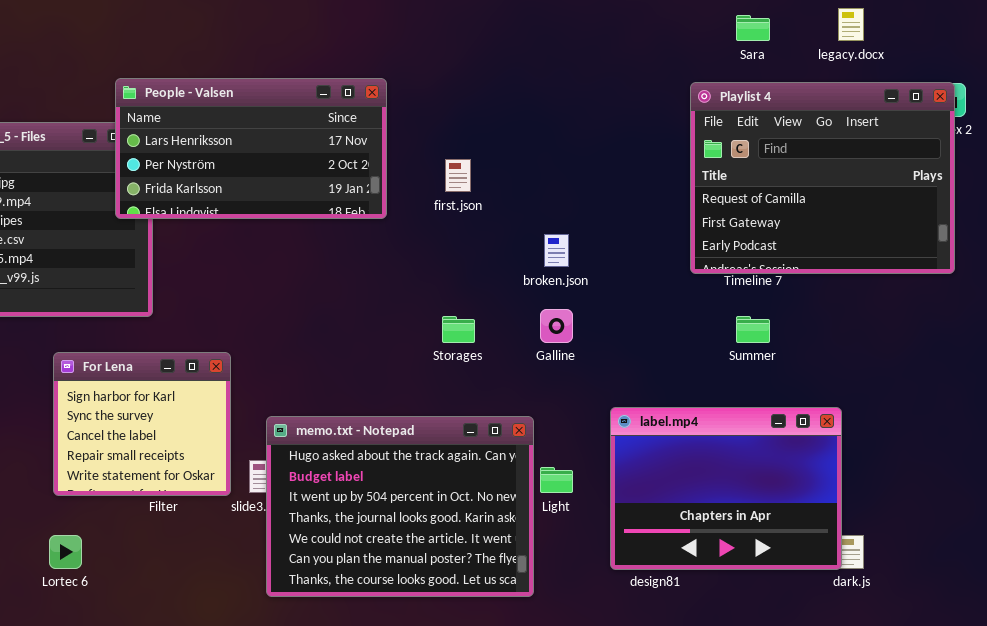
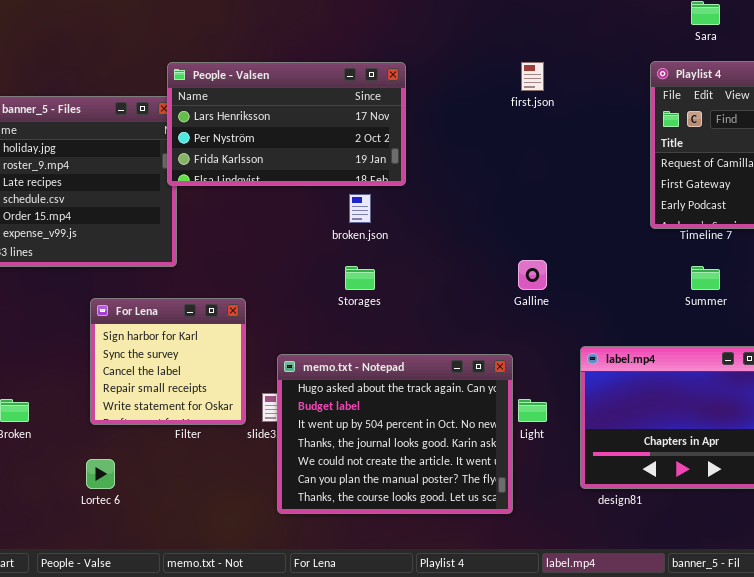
People - Valsen: [115,78,387,219] -> [167,62,406,186], moved
first.json: [445,159,471,192] -> [521,62,544,91], moved
broken.json: [544,234,569,267] -> [349,194,371,223], moved
Storages: [442,316,475,343] -> [345,266,375,290], moved

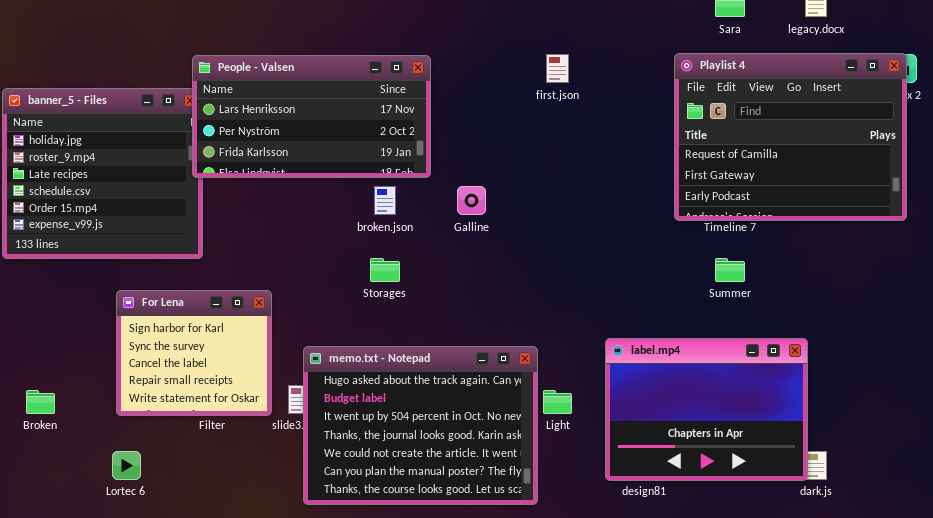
Galline: [518,260,547,290] -> [457,186,486,215], moved

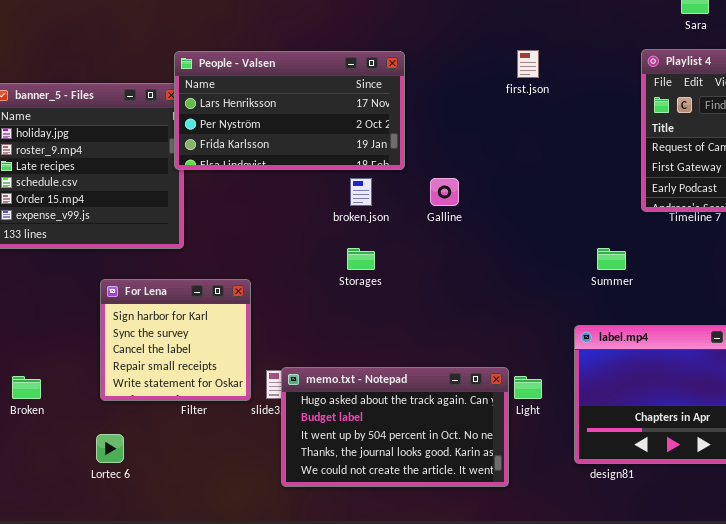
Summer: [715,258,745,282] -> [597,248,626,270], moved
memo.txt - Notepad: [303,346,538,505] -> [281,367,509,487], resized

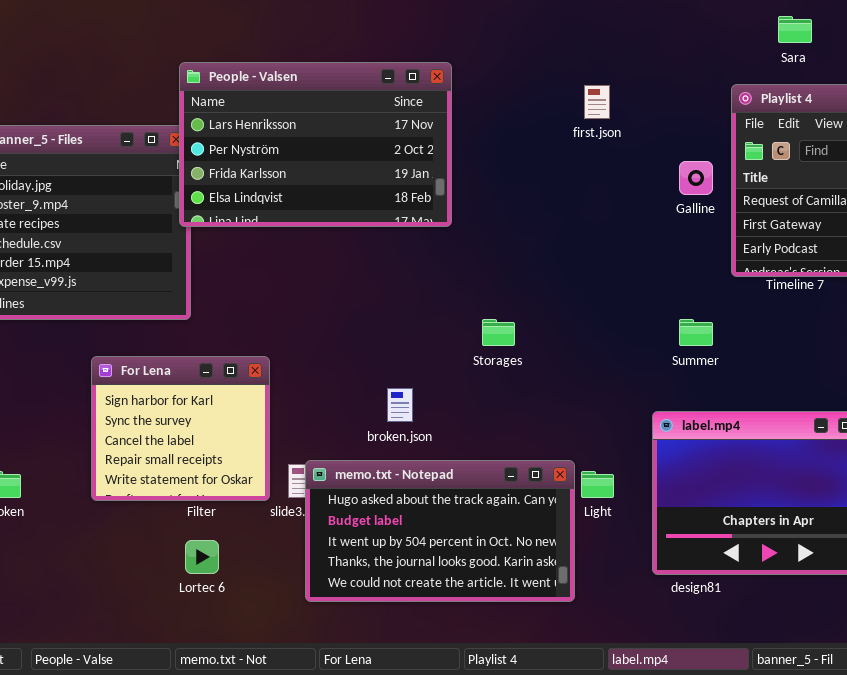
People - Valsen: [174,51,405,170] -> [179,62,452,227], resized
broken.json: [350,178,372,206] -> [387,388,413,422], moved
Galline: [430,178,459,206] -> [679,161,713,195], moved
Storages: [347,248,375,270] -> [482,319,515,346], moved
Lortec 6: [96,434,124,463] -> [185,540,219,574], moved

